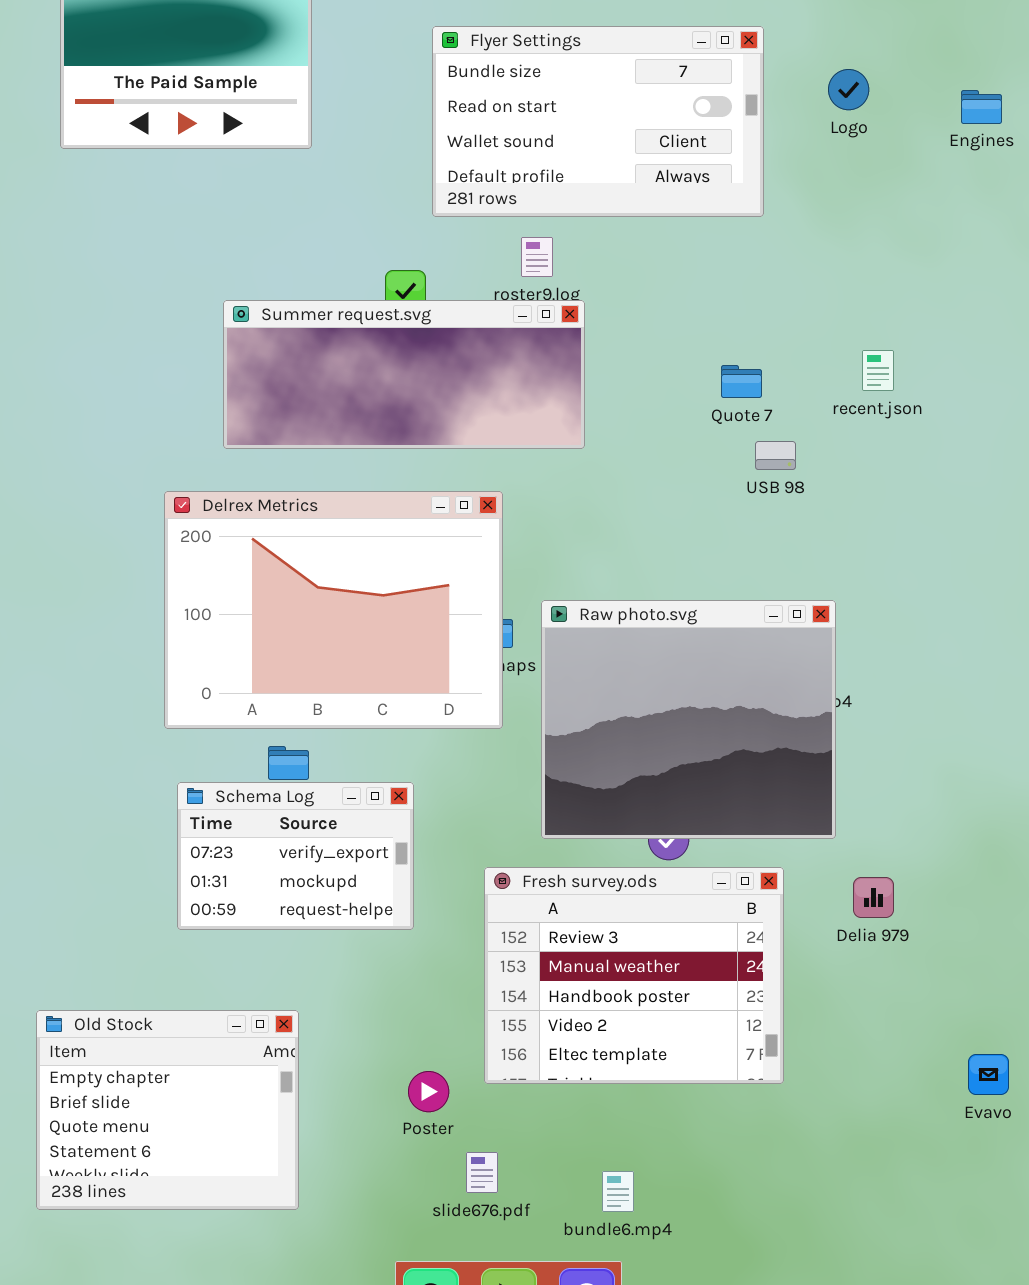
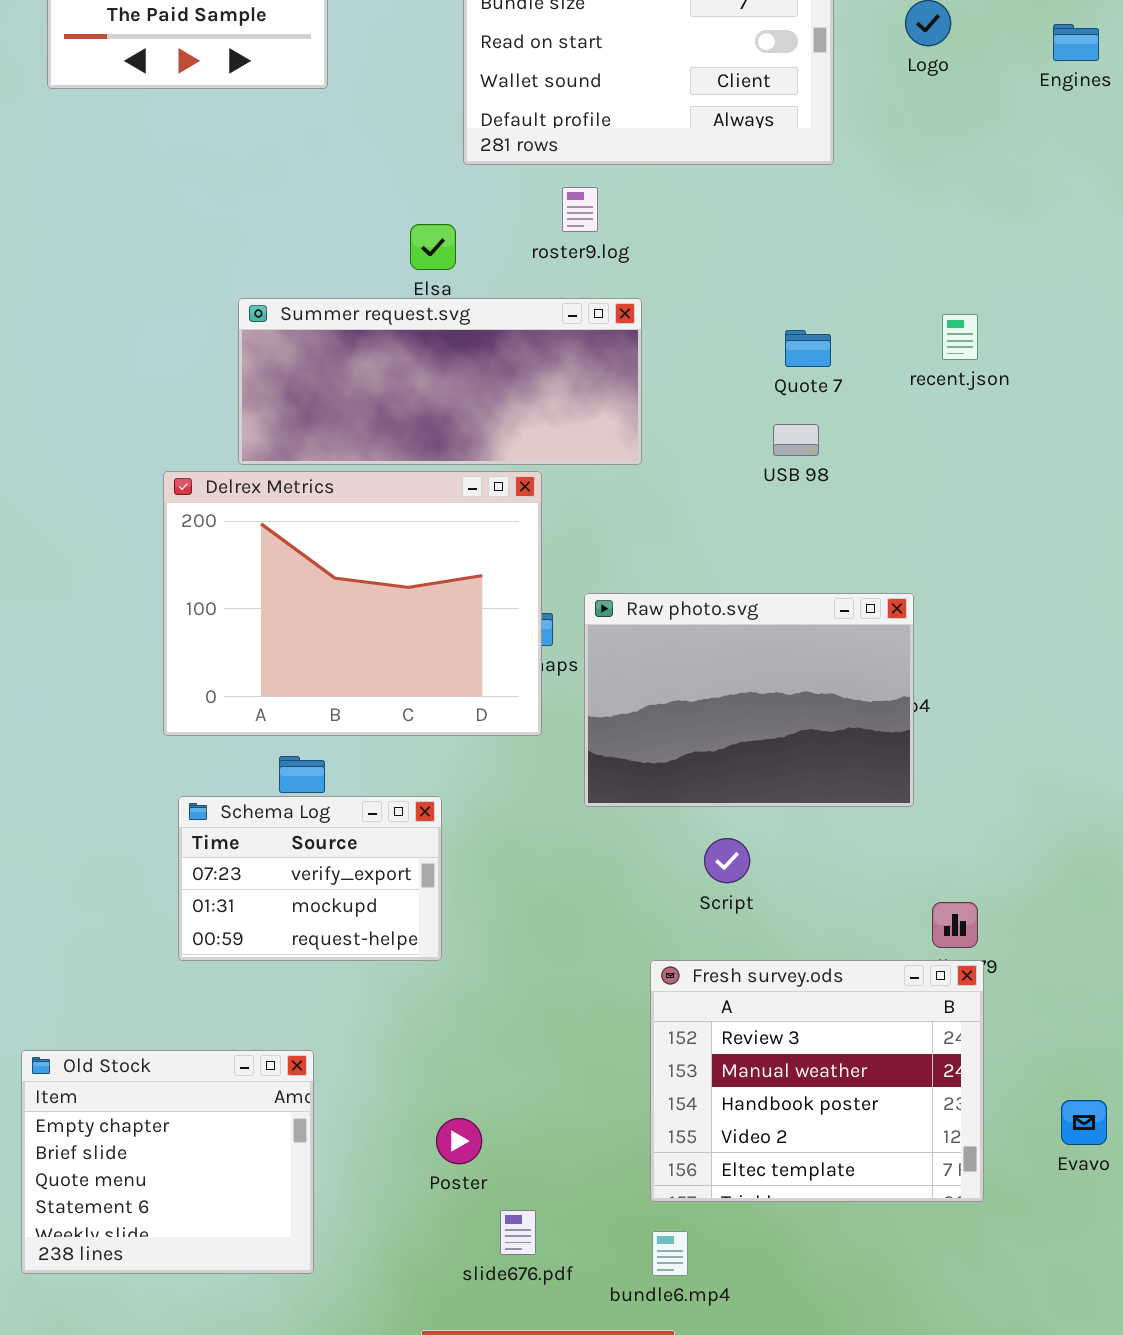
Summer request.svg: [223,300,585,449] -> [238,298,642,465], moved
USB 98: [755,441,796,470] -> [773,424,819,456], moved
Raw photo.svg: [541,600,836,839] -> [584,593,914,807], resized
Fresh survey.ods: [484,867,784,1084] -> [650,960,984,1202], moved

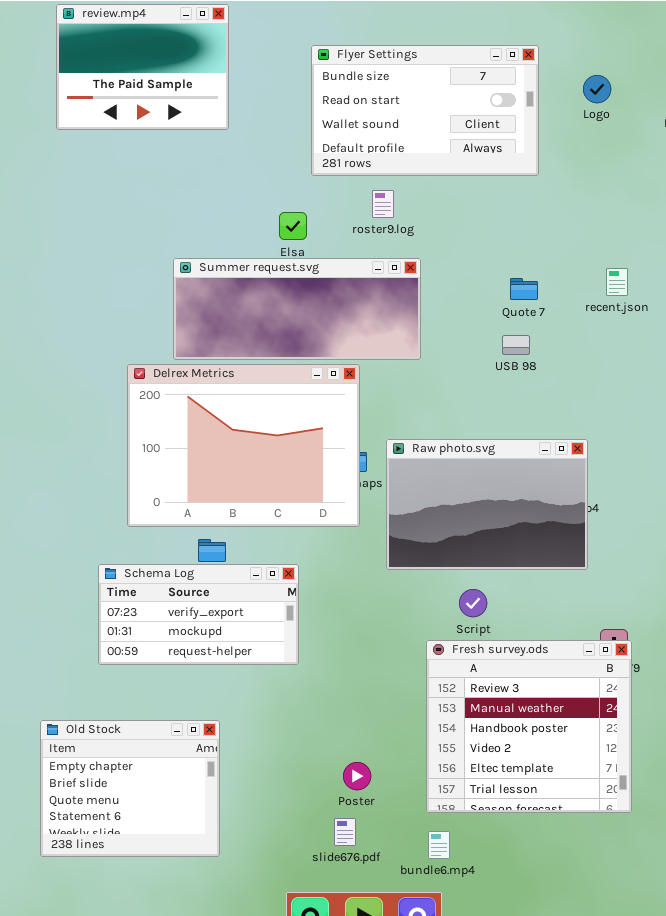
Schema Log: [178,796,442,961] -> [98,564,299,665], resized
Fresh survey.ods: [650,960,984,1202] -> [426,640,632,813], resized
Poster: [436,1118,482,1164] -> [343,762,371,790], moved

